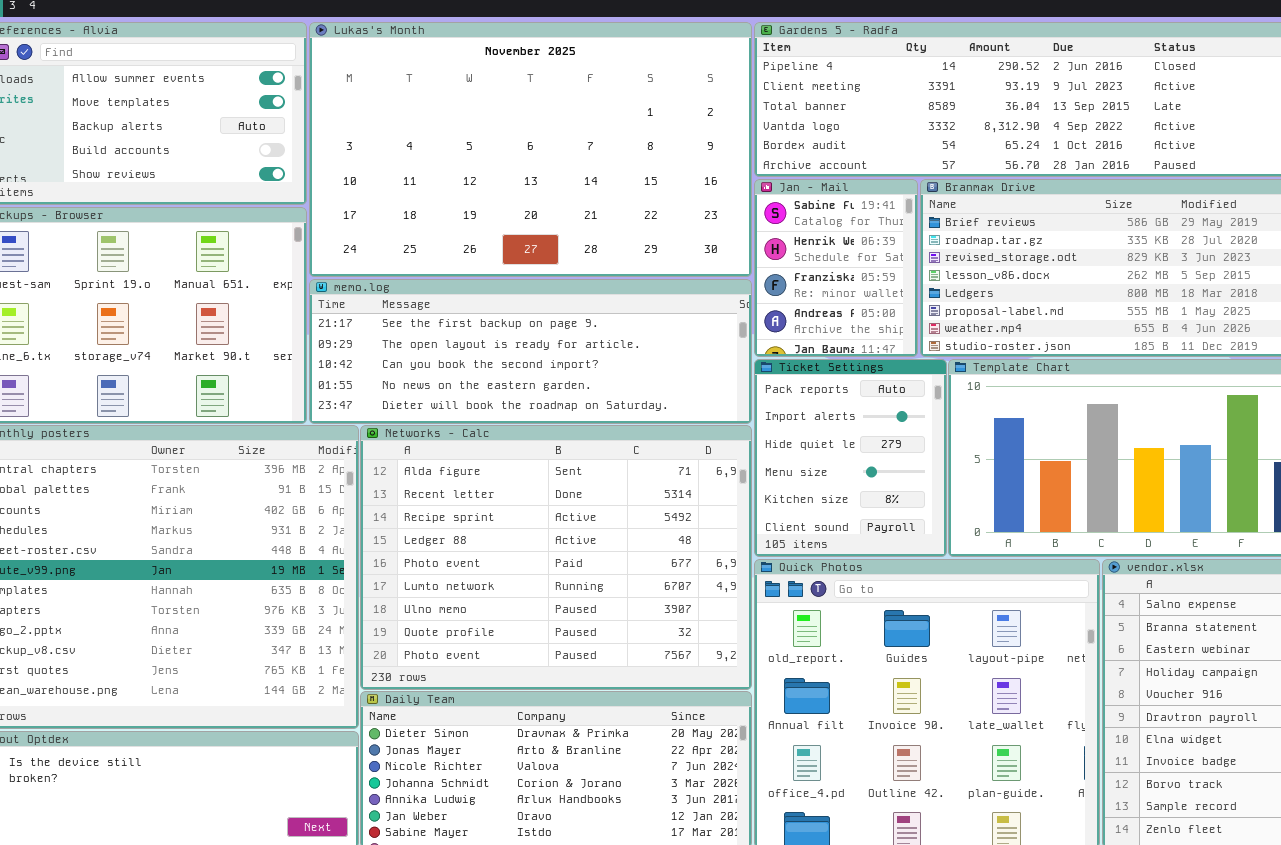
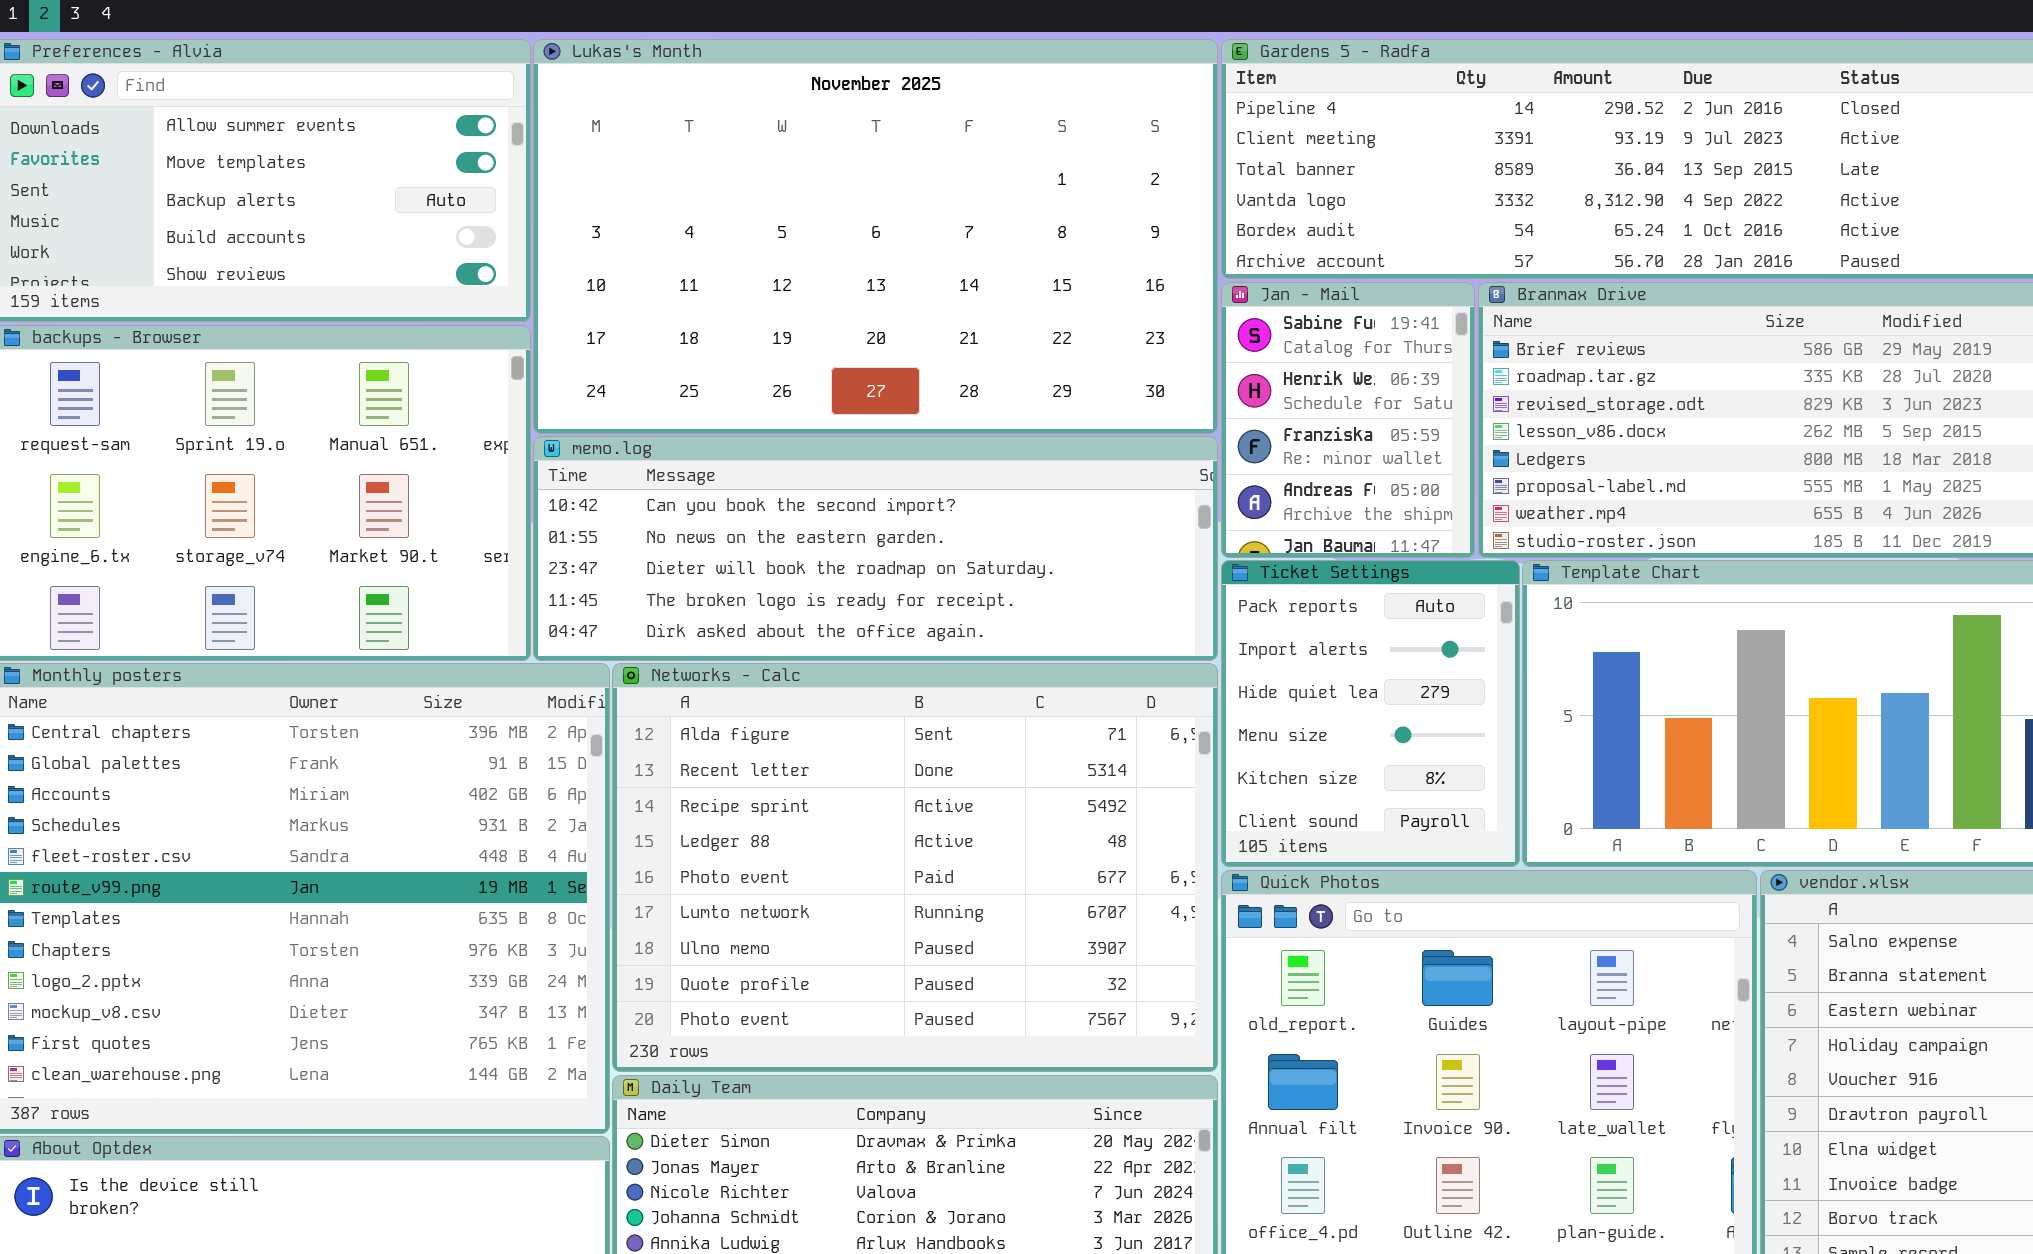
memo.log: [309,279,752,424] -> [533,436,1218,661], scrolled down 2 rows

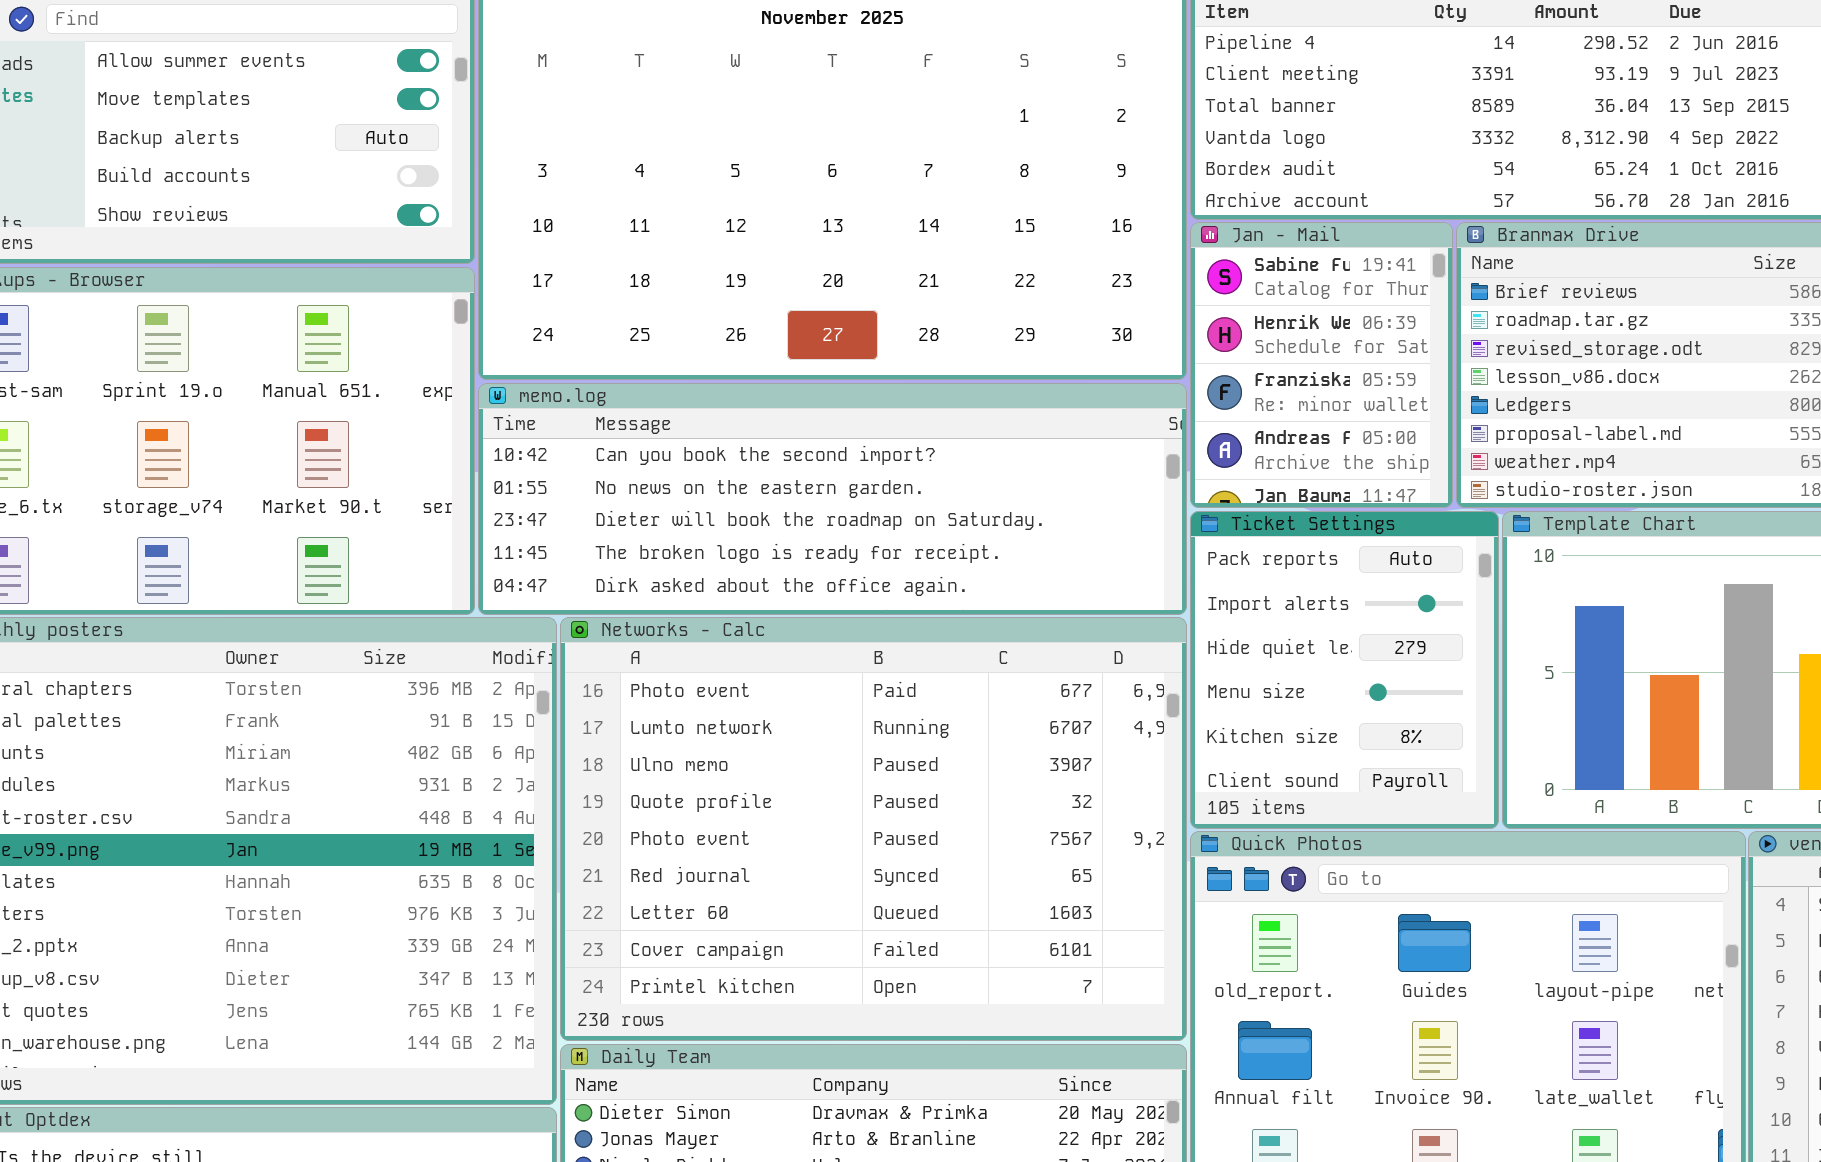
Networks - Calc: [612,663,1218,1072] -> [560,617,1187,1041], scrolled down 4 rows

